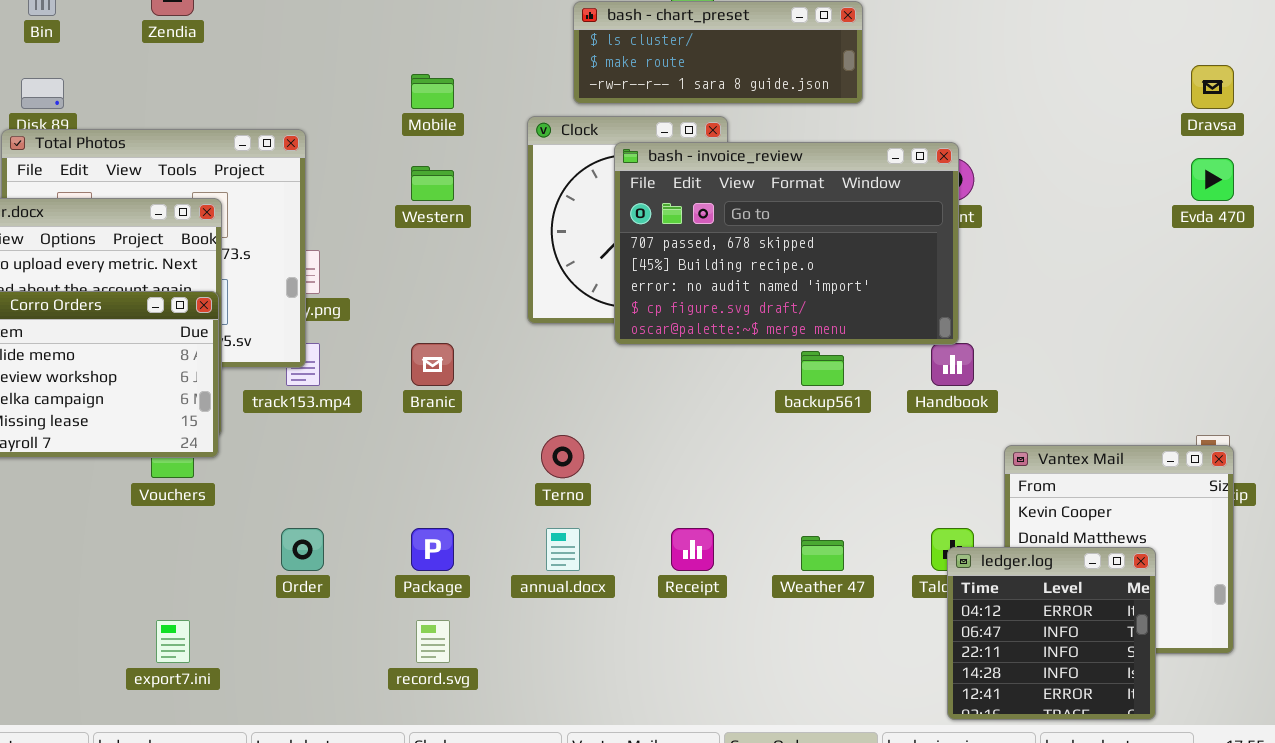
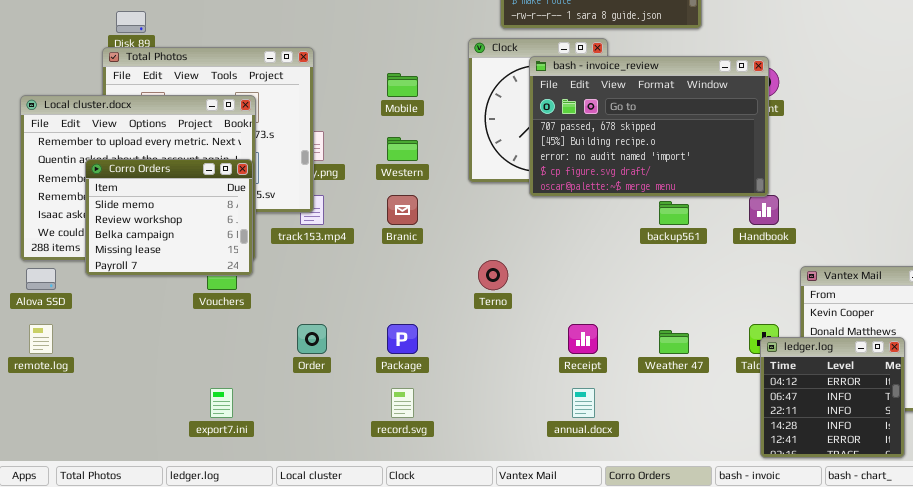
Mobile: [411,74,454,109] -> [387,73,418,97], moved
Western: [411,166,454,201] -> [387,137,418,161], moved
annual.docx: [546,528,580,571] -> [572,388,595,418], moved

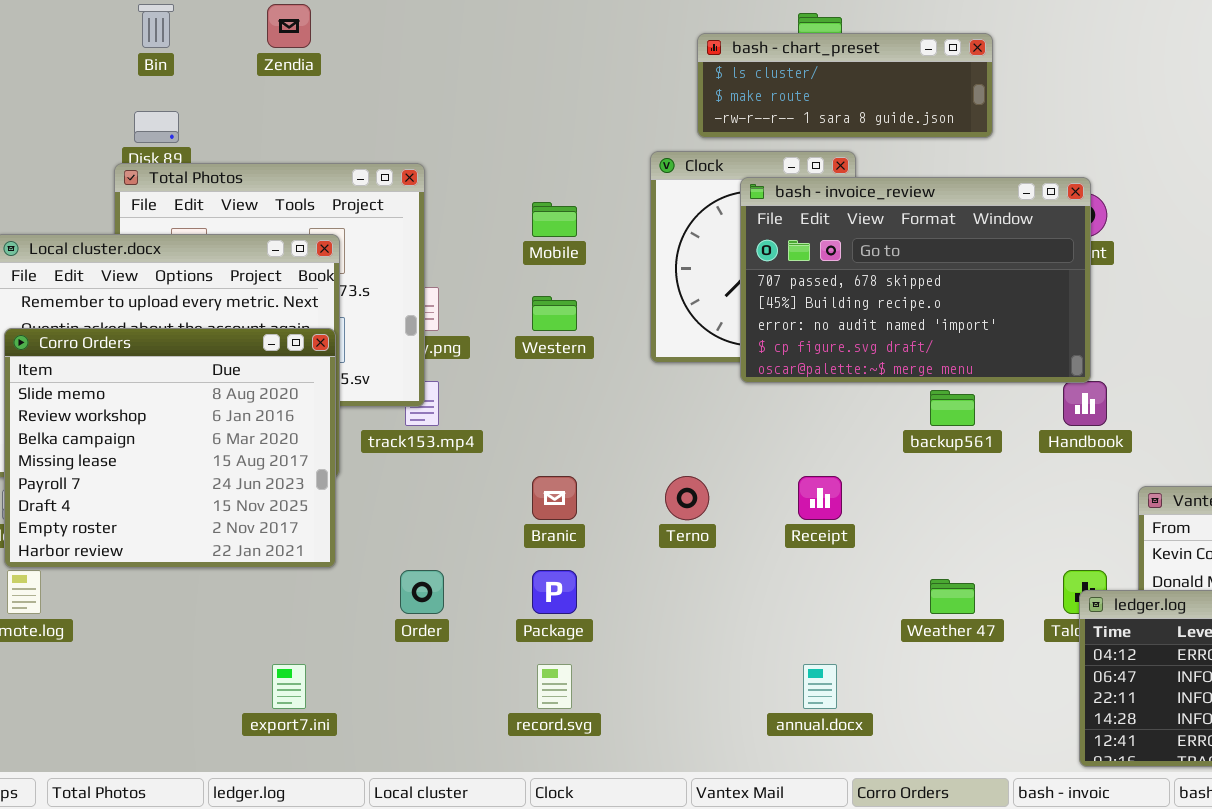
Corro Orders: [85,159,253,276] -> [4,328,336,568], resized
Branic: [387,195,418,225] -> [532,476,577,520], moved
Receipt: [568,324,598,354] -> [798,476,842,520], moved

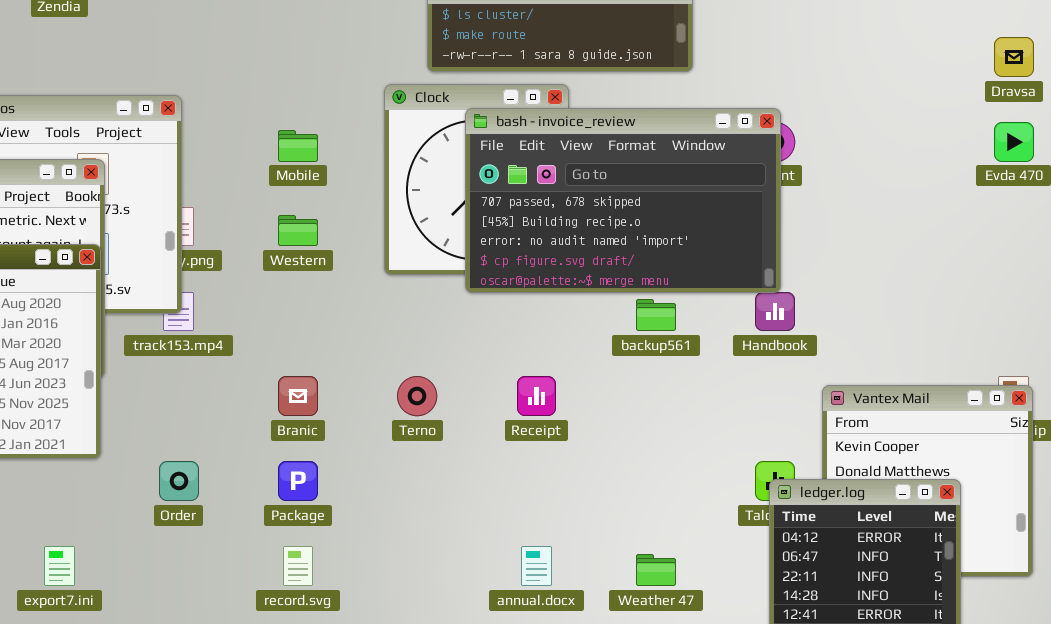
Weather 47: [930,579,975,614] -> [636,554,676,586], moved

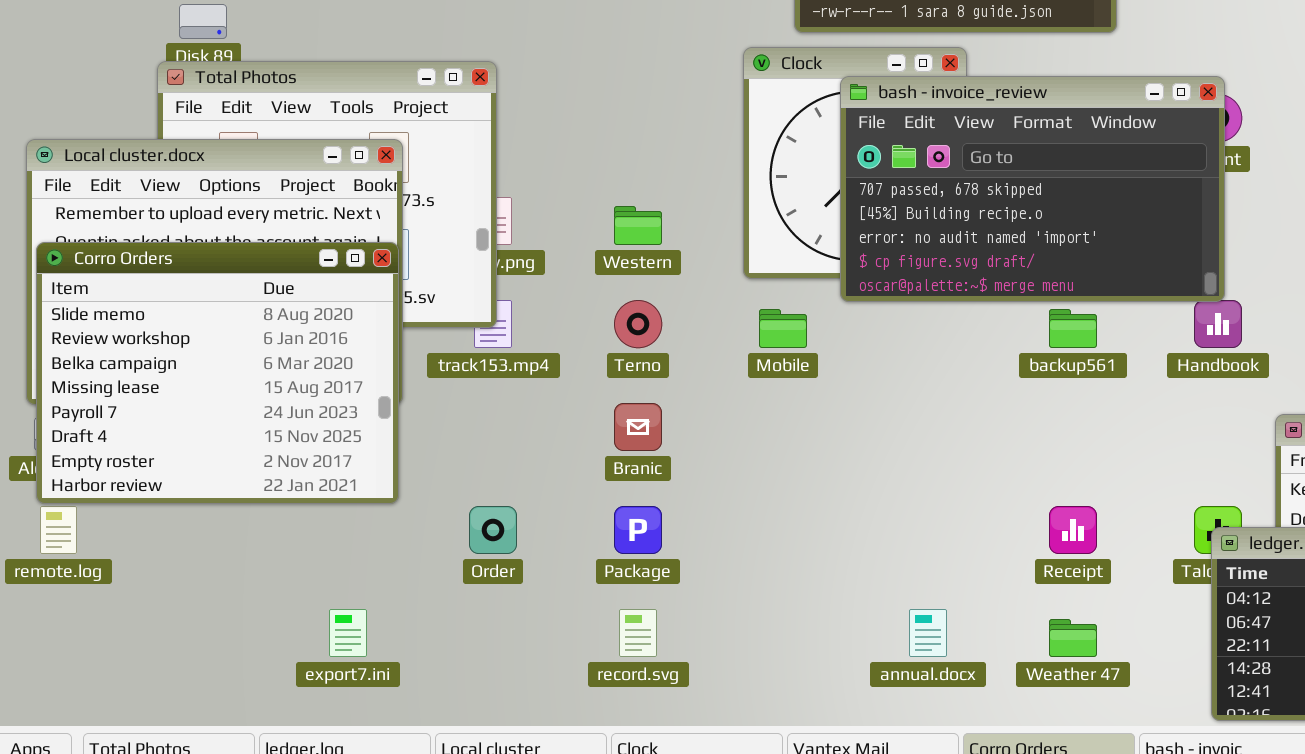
Mobile: [278,130,318,162] -> [759,309,807,348], moved
Terno: [397,376,437,416] -> [614,300,662,348], moved
Receipt: [517,376,556,416] -> [1049,506,1097,554], moved

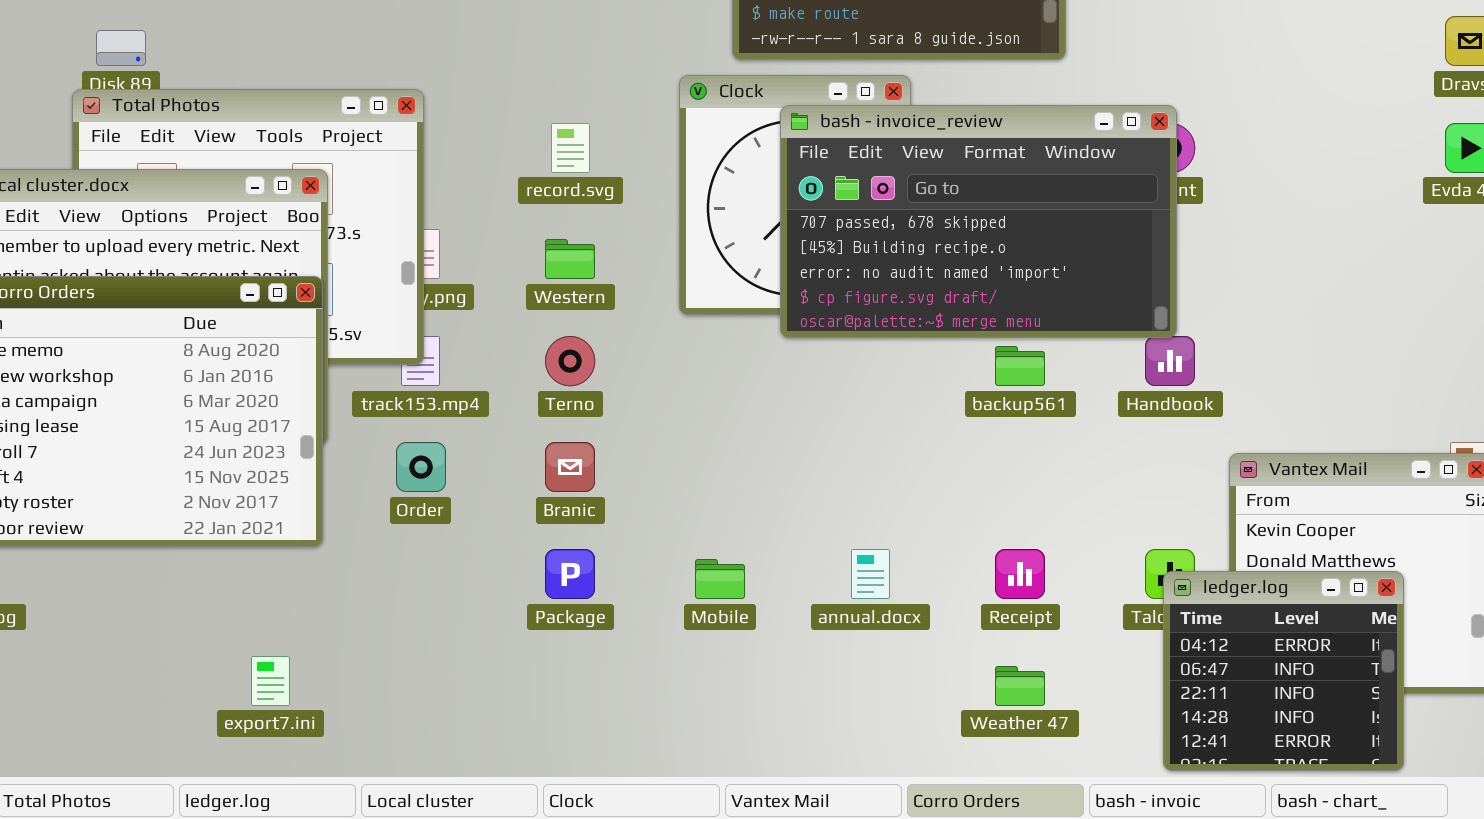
Mobile: [759,309,807,348] -> [695,559,745,599], moved
Order: [469,506,517,554] -> [396,442,446,492], moved
record.svg: [619,609,657,657] -> [551,123,590,173], moved
annual.docx: [909,609,947,657] -> [851,549,890,599], moved

